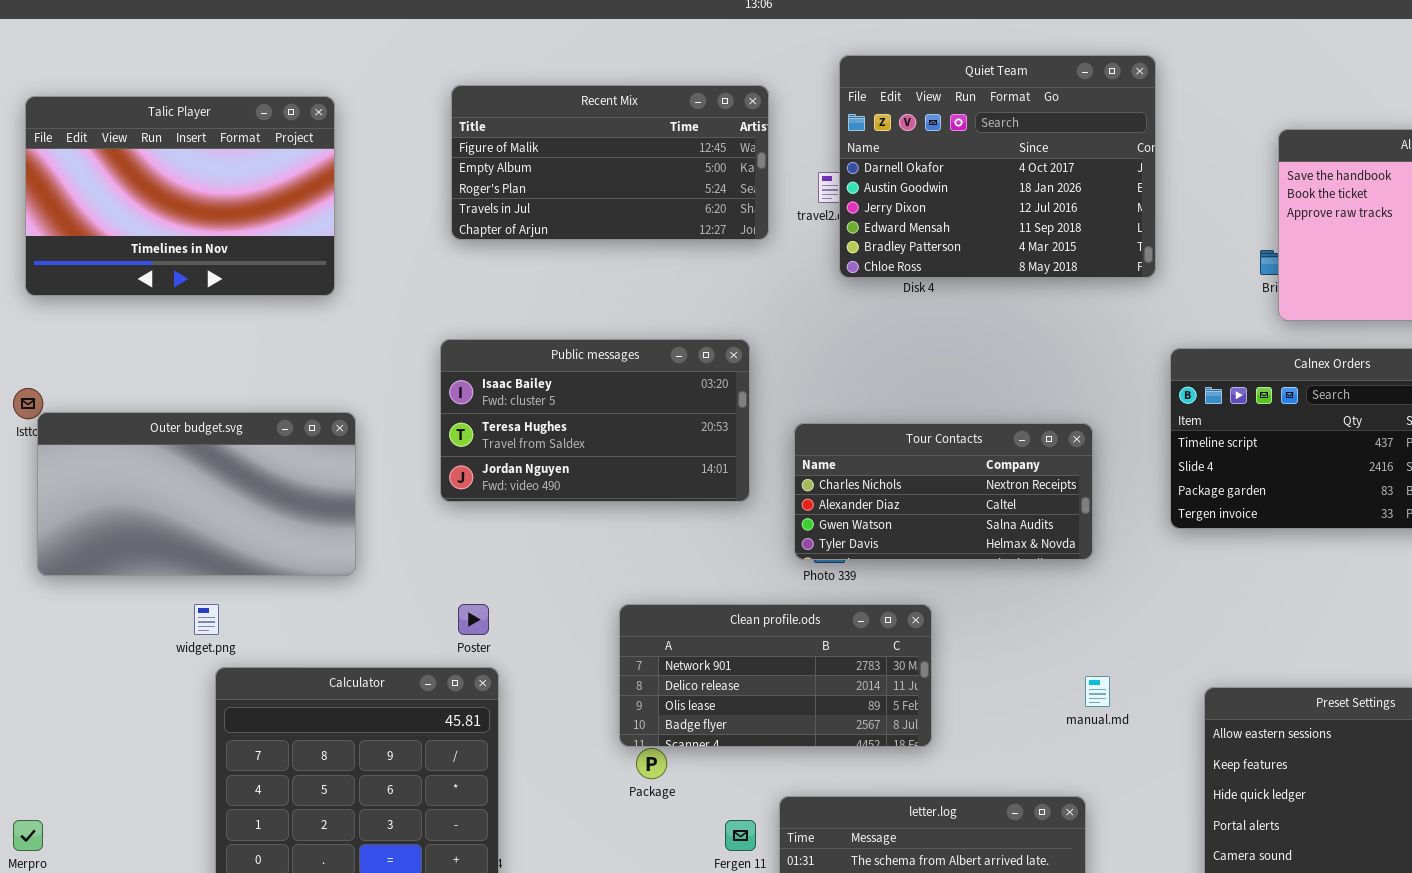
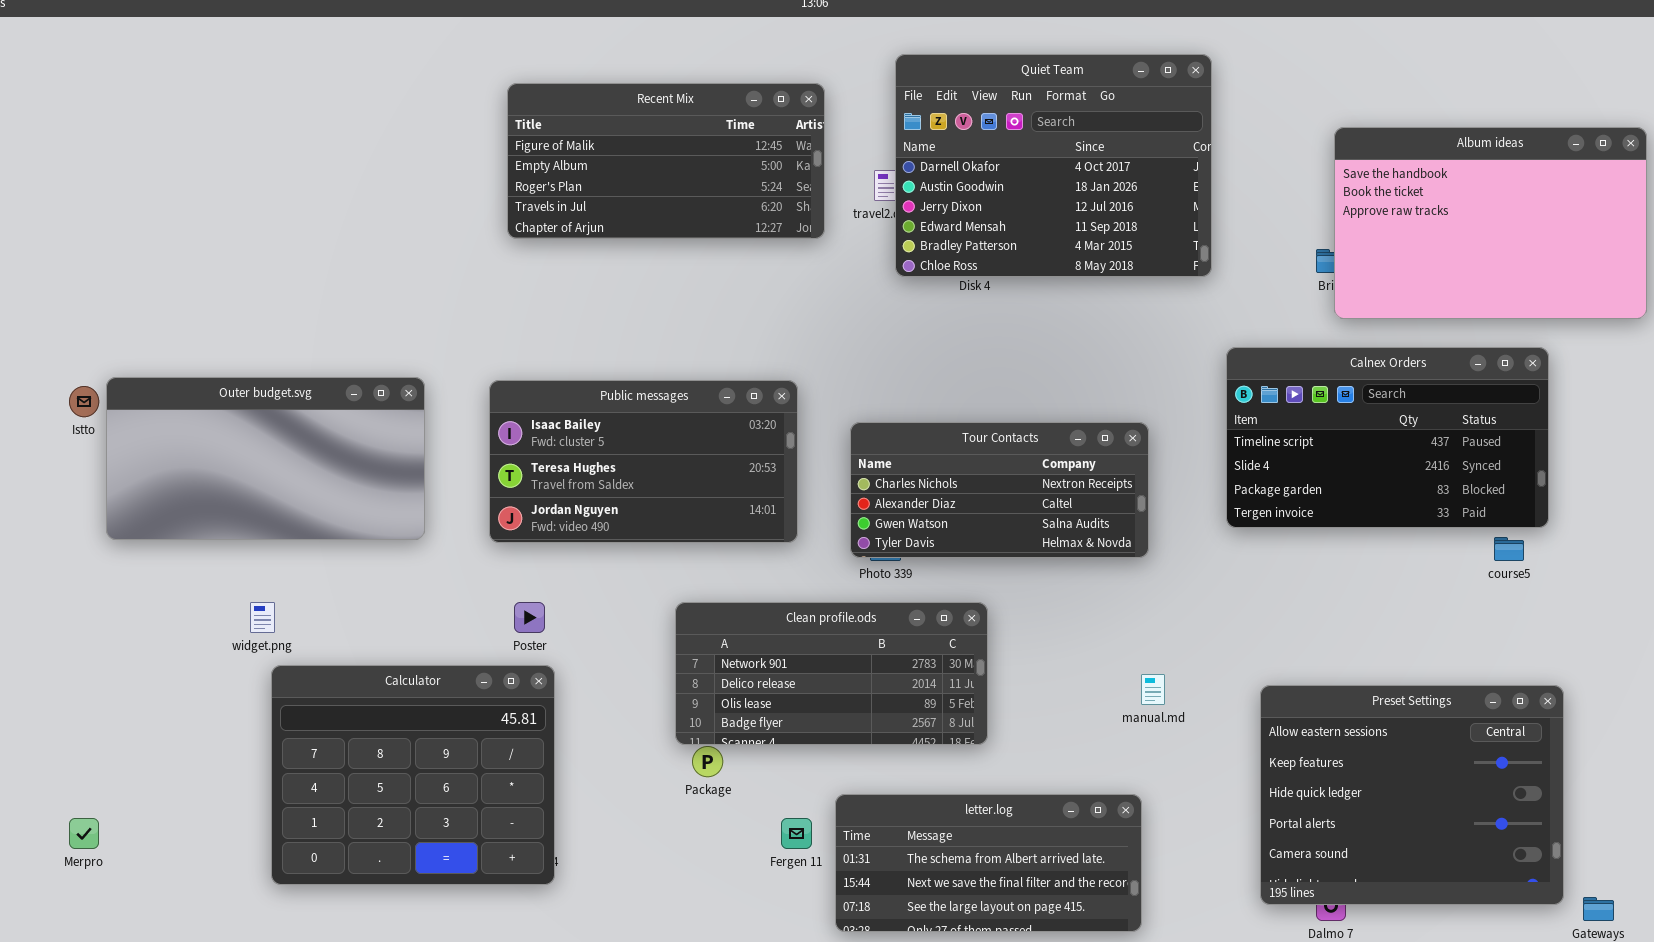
Talic Player: [25,96,335,296] -> none, closed
Public messages: [440,339,750,502] -> [489,380,798,543], moved
Outer budget.svg: [37,412,356,576] -> [106,377,425,540], moved

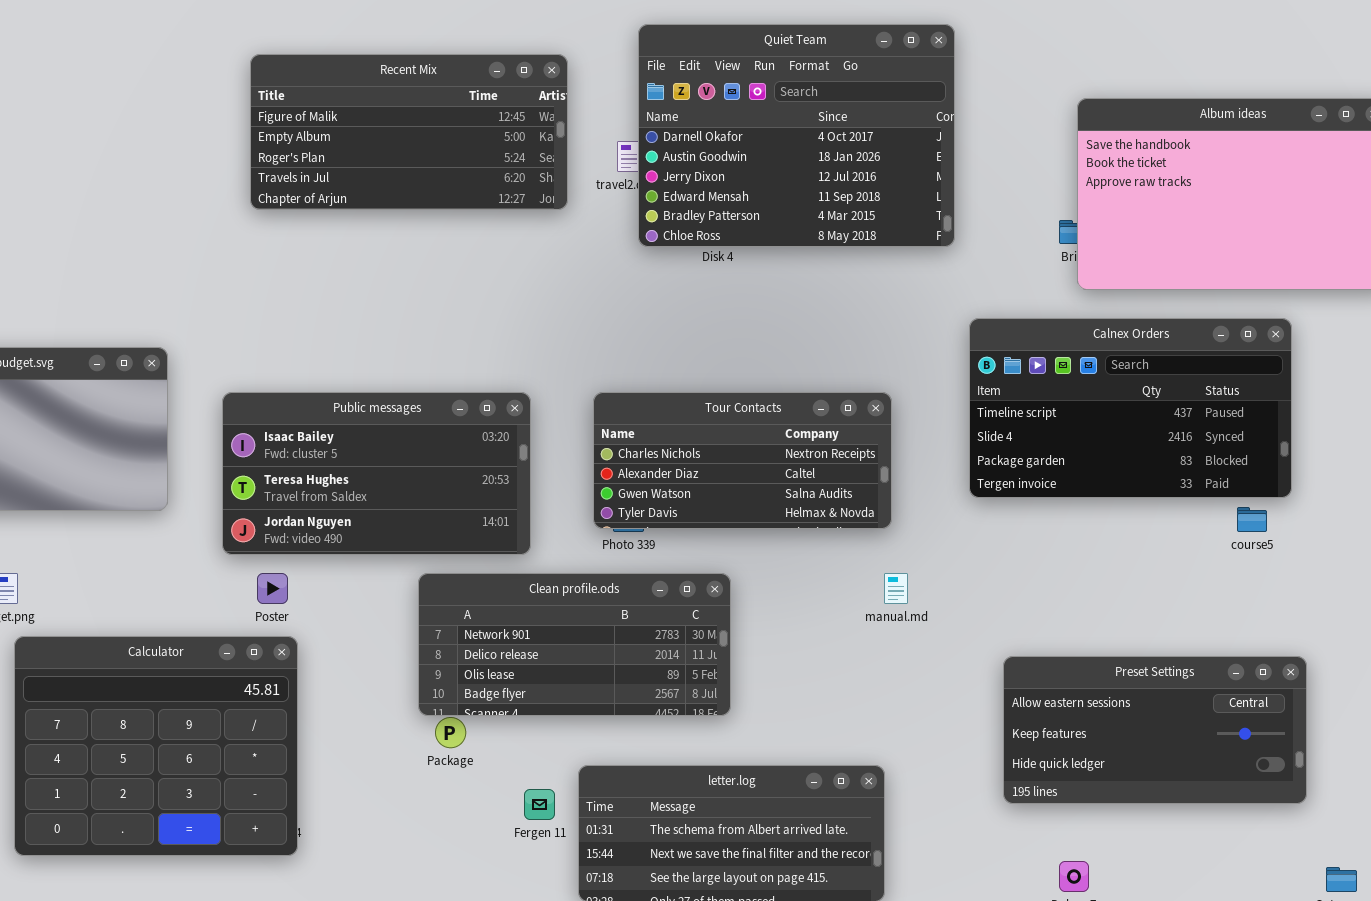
Public messages: [489,380,798,543] -> [222,392,531,555], moved
manual.md: [1141,674,1165,705] -> [884,573,908,604], moved
Preset Settings: [1260,685,1564,905] -> [1003,656,1307,804], resized

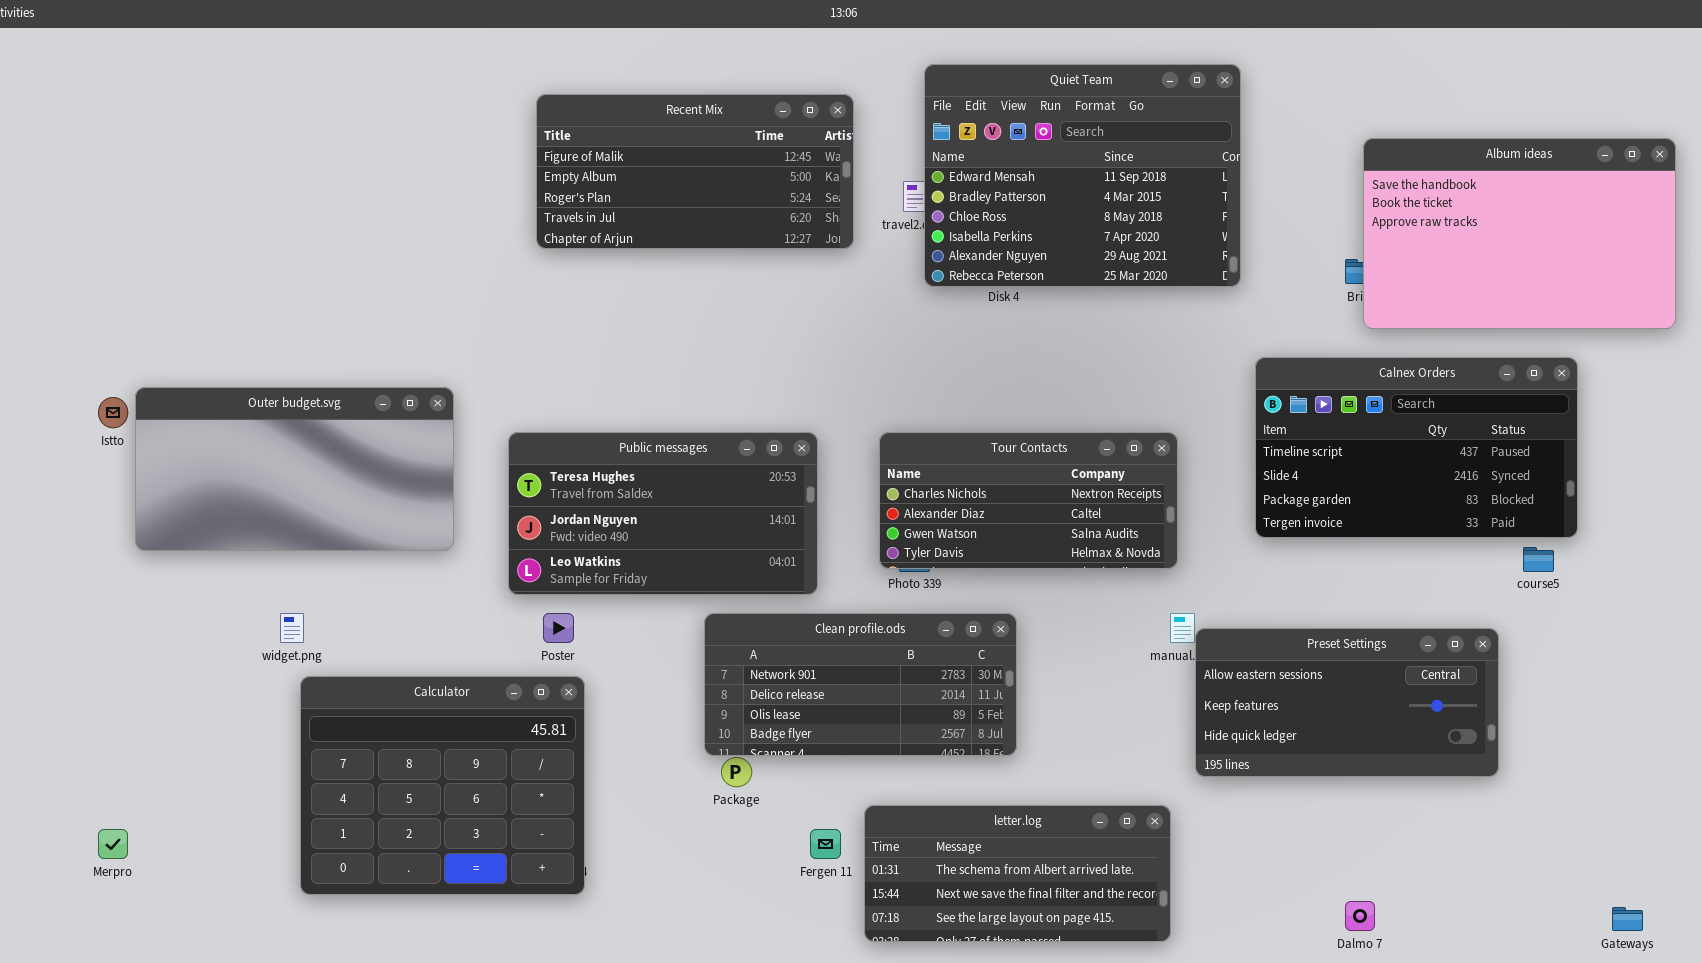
Quiet Team: [638,24,955,247] -> [924,64,1241,287], scrolled down 3 rows
Public messages: [222,392,531,555] -> [508,432,818,595], scrolled down 1 row
Preset Settings: [1003,656,1307,804] -> [1195,628,1499,777], moved

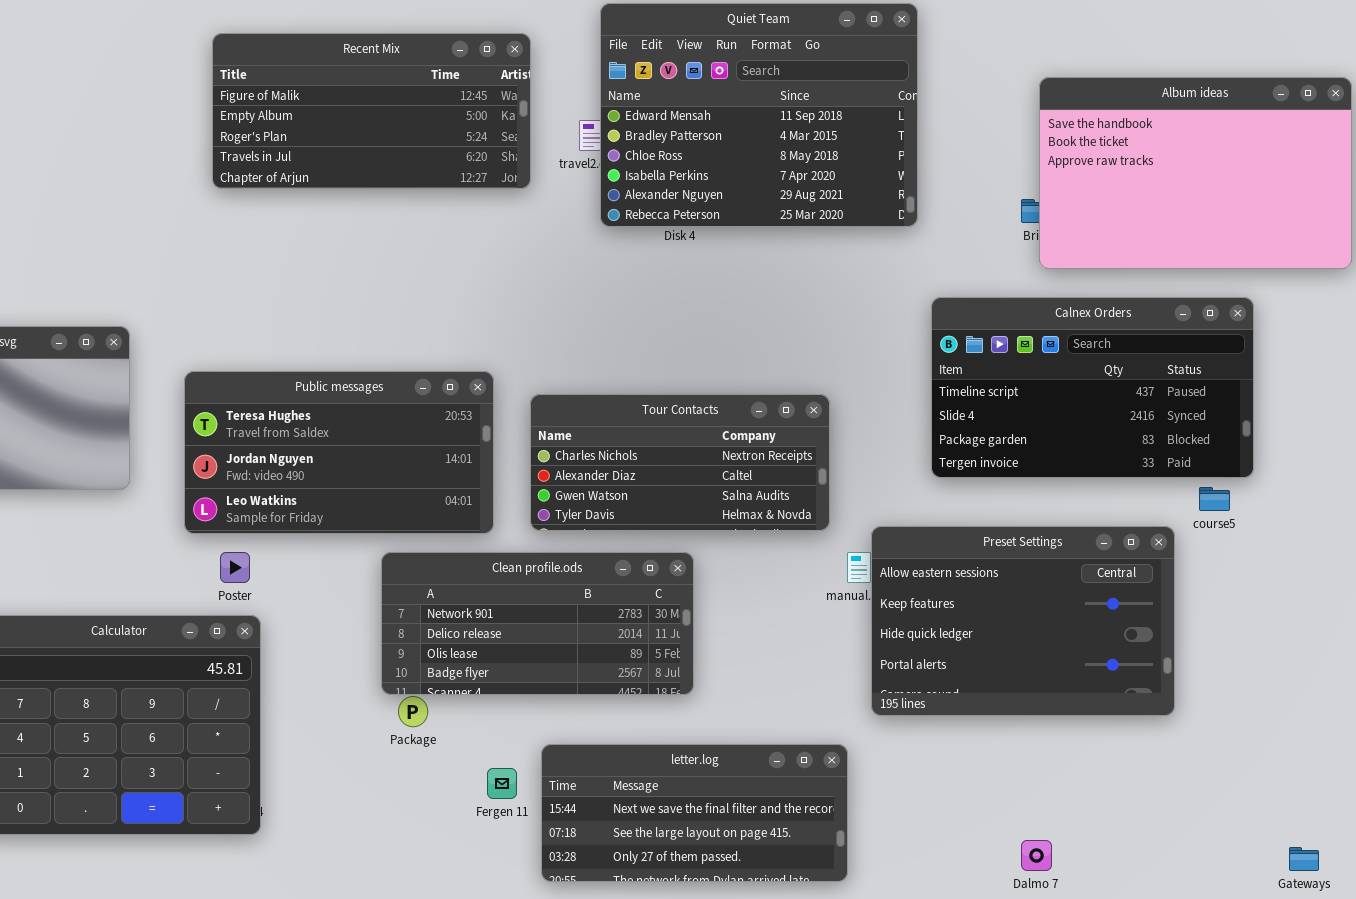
Tour Contacts: [879,432,1178,569] -> [530,394,830,531], moved
Preset Settings: [1195,628,1499,777] -> [871,526,1175,716], resized
letter.log: [864,805,1171,942] -> [541,744,848,882], scrolled down 1 row

